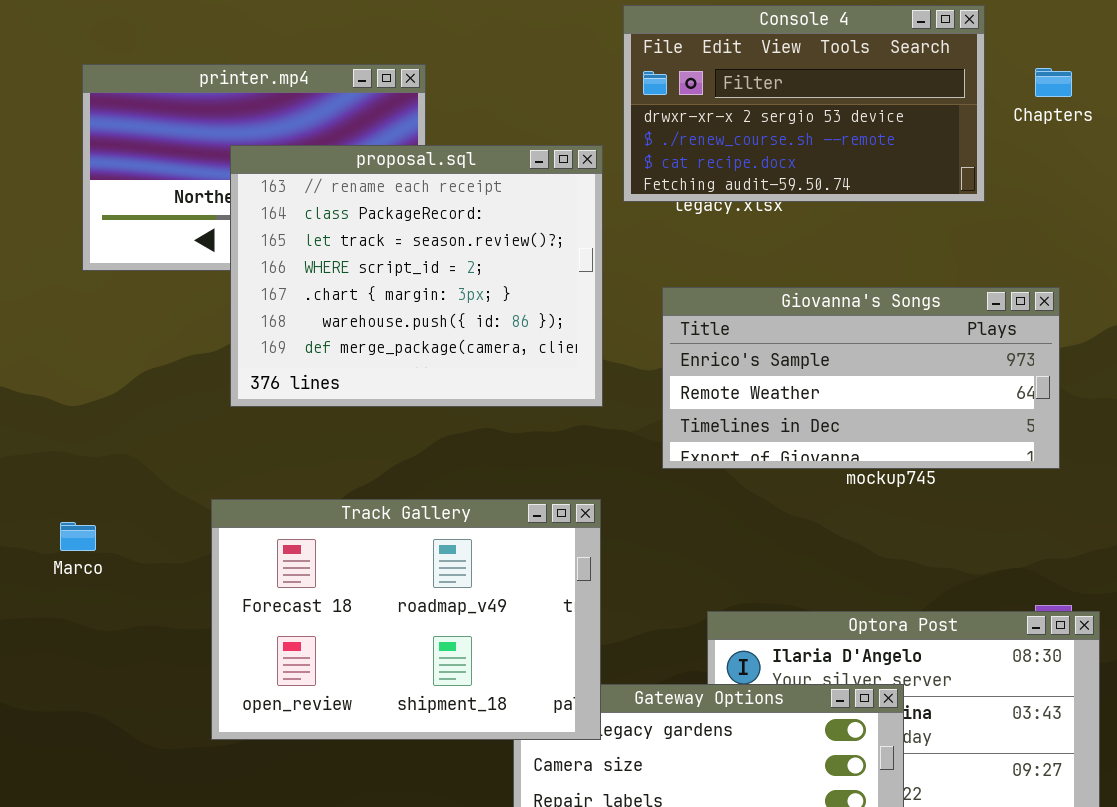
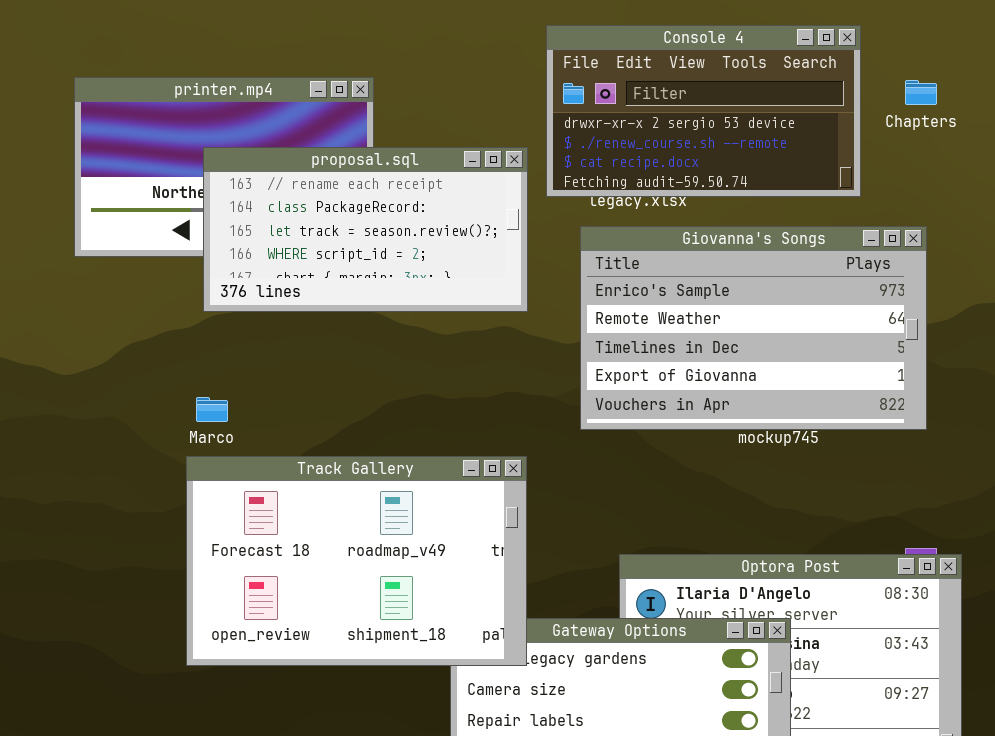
proposal.sql: [230,145,603,407] -> [203,147,528,312], resized
Giovanna's Songs: [662,287,1060,469] -> [580,226,927,430], resized
Marco: [60,522,96,551] -> [196,397,228,422], moved

